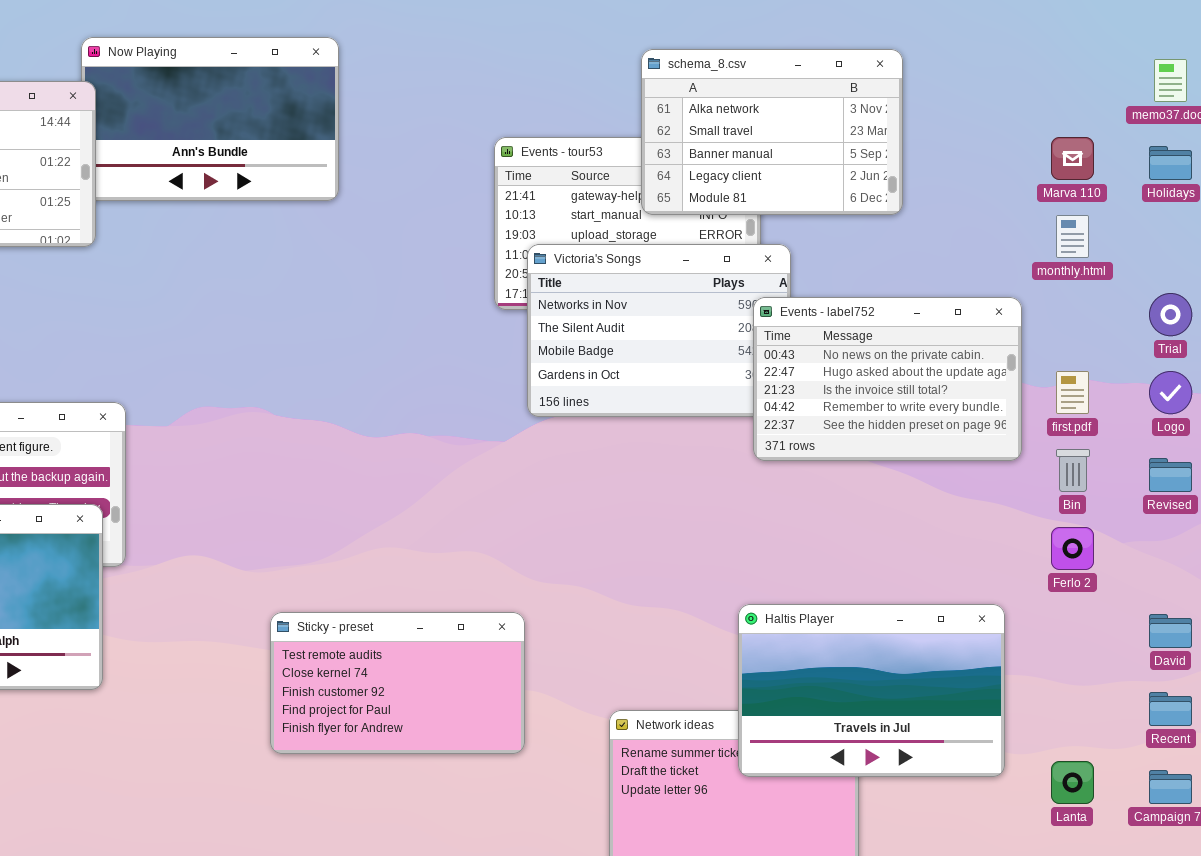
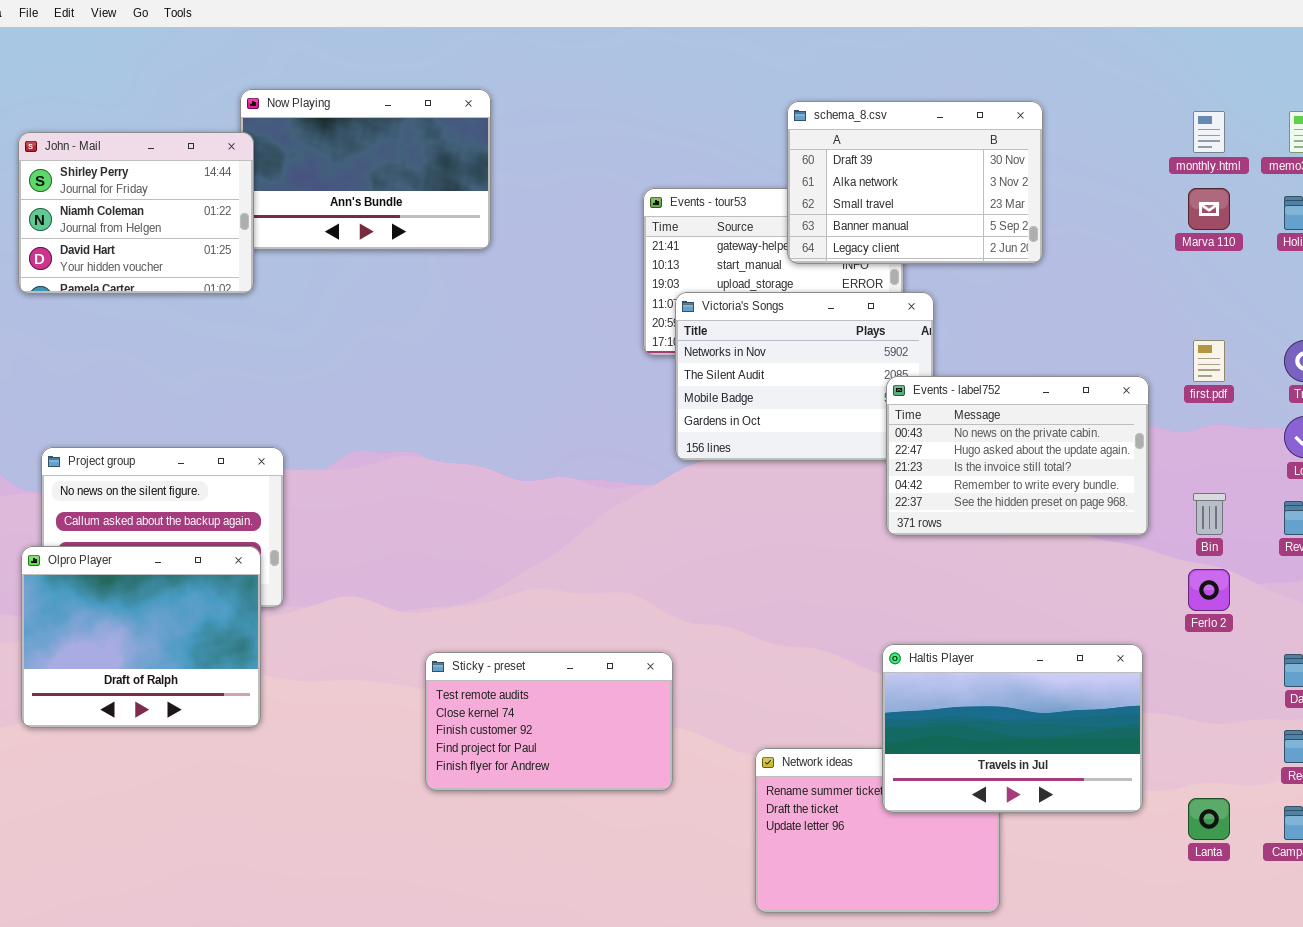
schema_8.csv: [641,49,903,215] -> [787,101,1043,264], scrolled up 1 row
monthly.html: [1056,215,1089,258] -> [1193,111,1225,153], moved
Events - label752: [753,297,1022,461] -> [886,376,1149,536], moved
first.pdf: [1056,371,1089,414] -> [1193,340,1225,382], moved

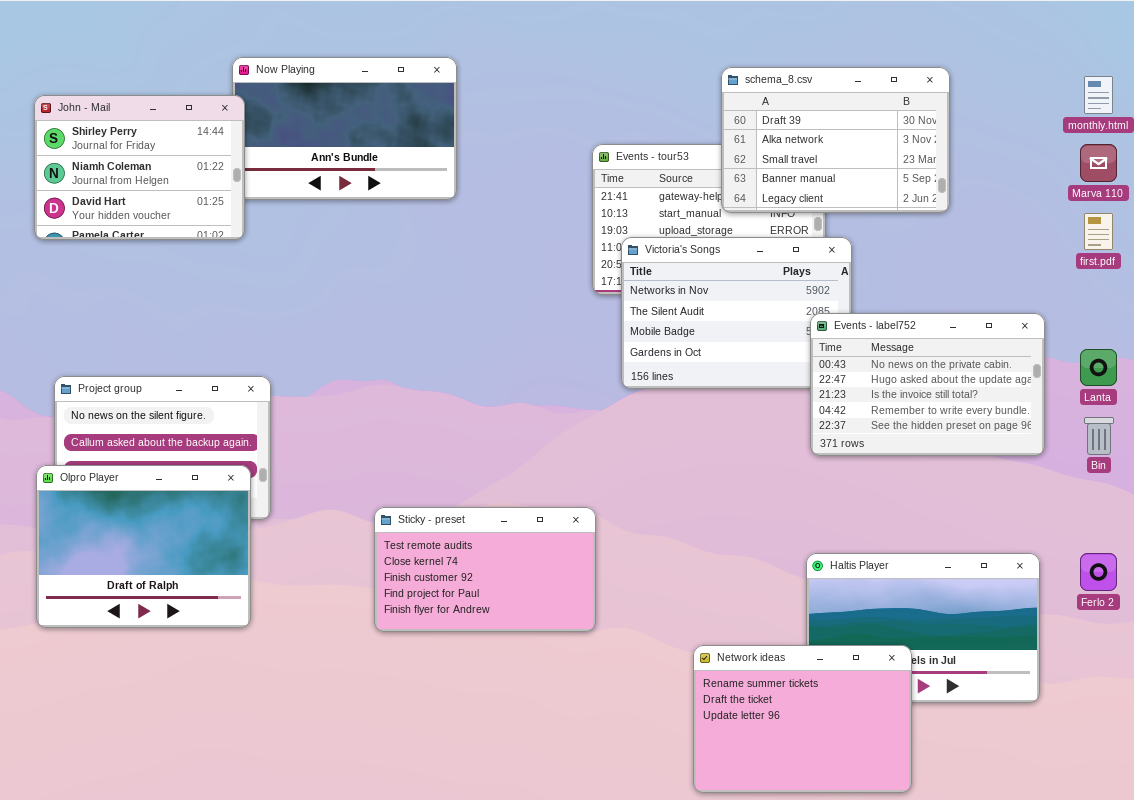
first.pdf: [1193,340,1225,382] -> [1084,213,1113,250], moved
Ferlo 2: [1188,569,1230,611] -> [1080,553,1117,591], moved
Sticky - preset: [425,652,673,791] -> [374,507,596,632], moved
Network ideas: [755,748,1000,913] -> [693,645,912,793], raised
Lanta: [1188,798,1230,840] -> [1080,349,1117,386], moved

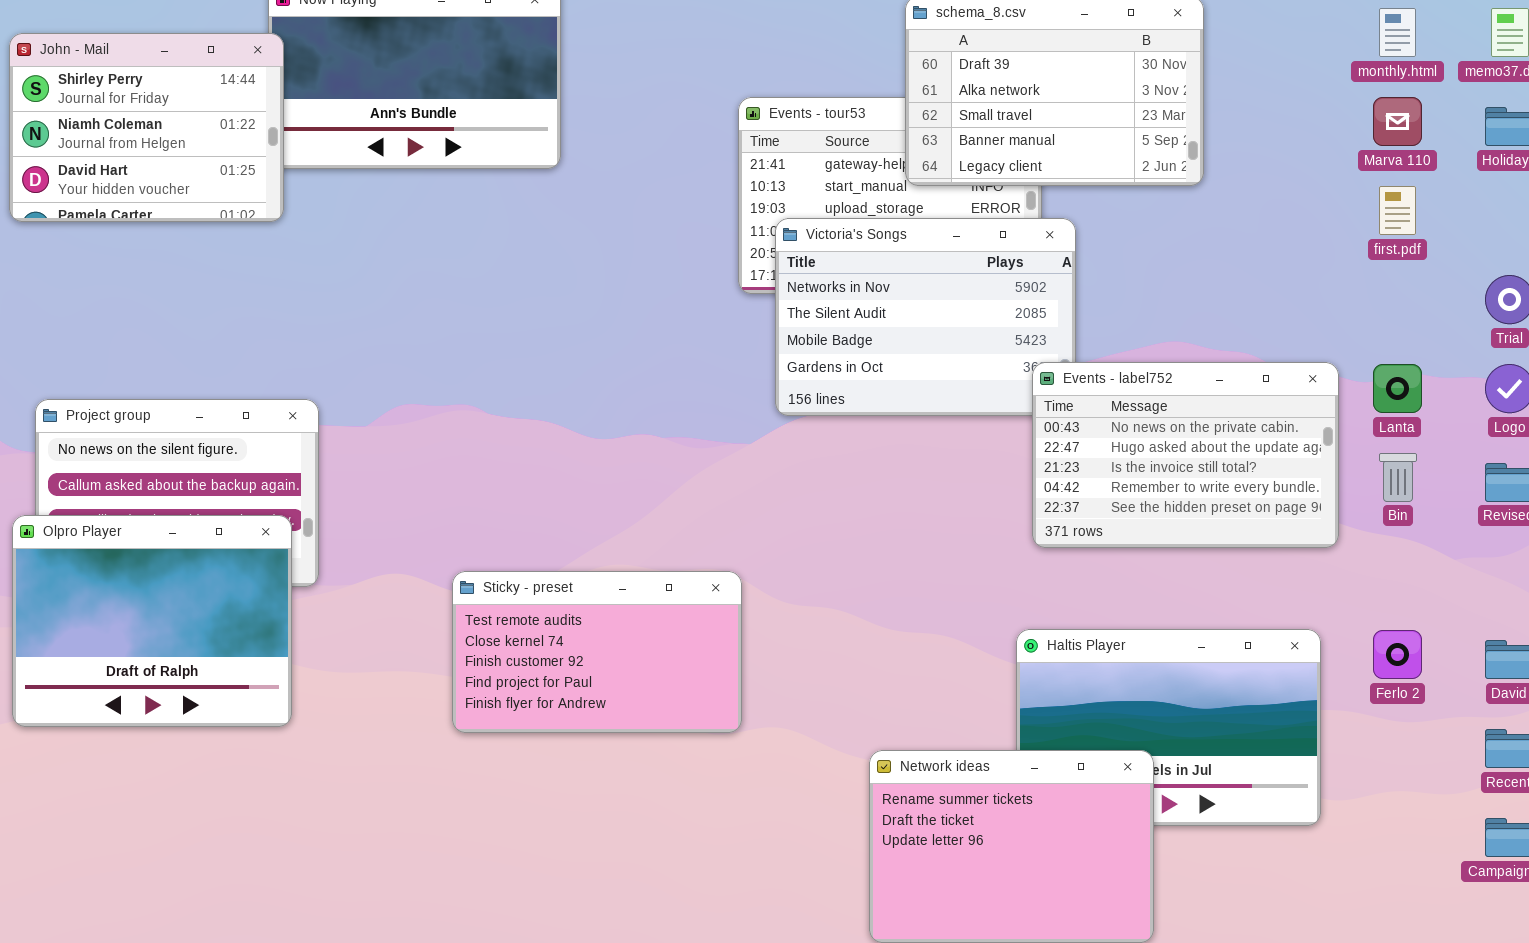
Events - label752: [810,313,1045,456] -> [1032,362,1339,548], moved

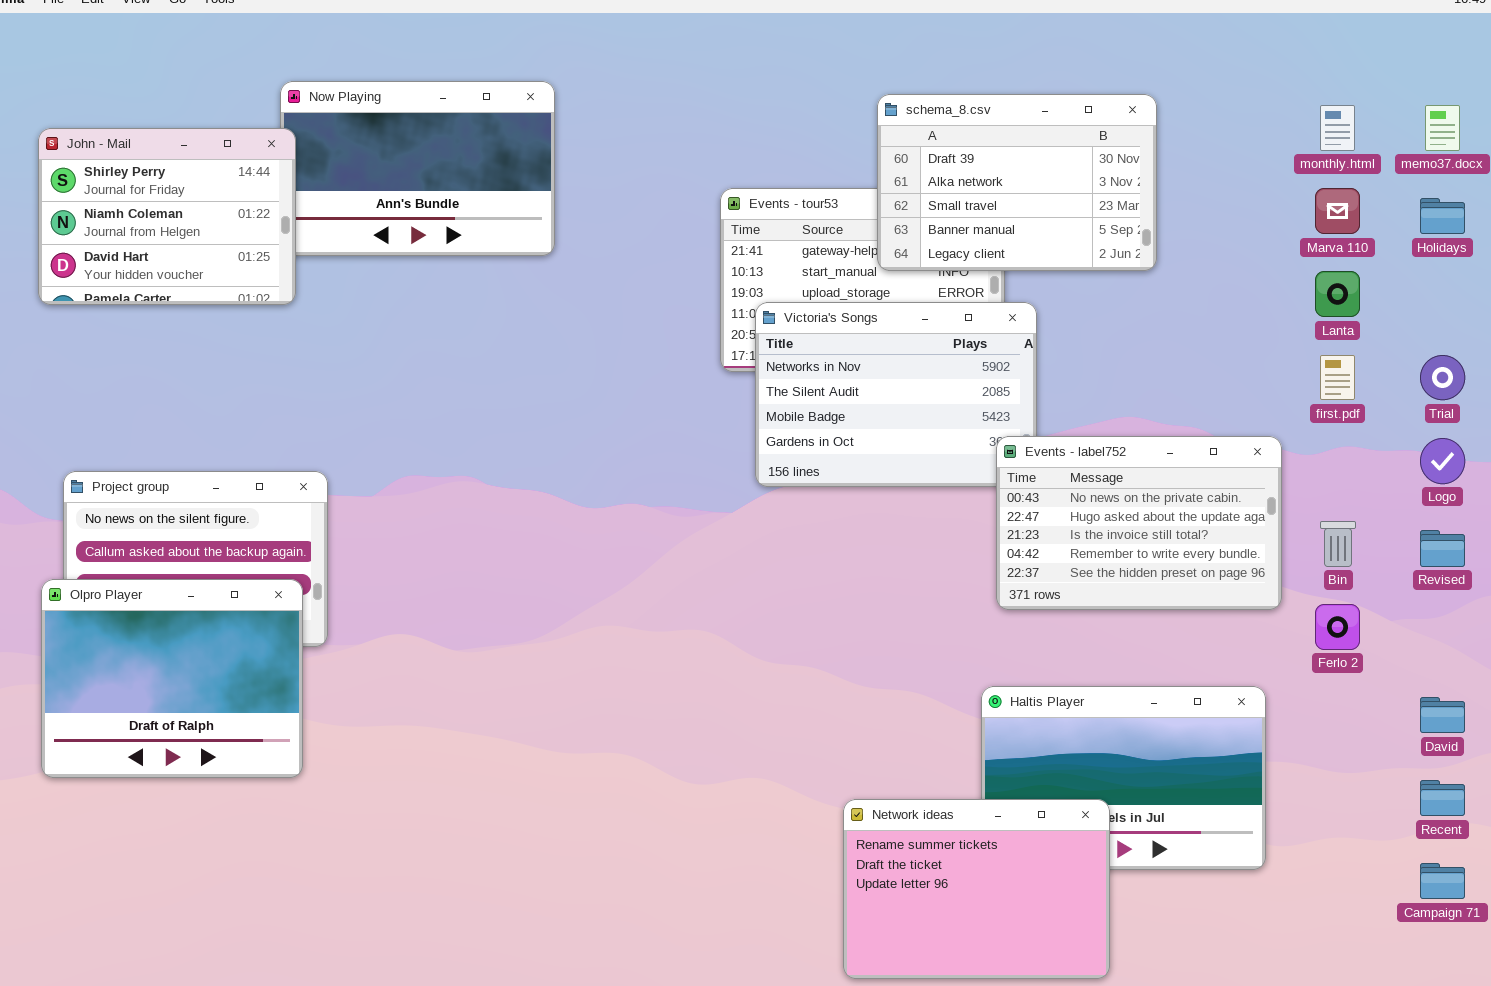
first.pdf: [1379,186,1416,235] -> [1320,355,1355,400], moved
Lanta: [1373,364,1422,413] -> [1315,271,1360,317], moved
Sticky - preset: [452,571,742,733] -> none, closed
Ferlo 2: [1373,630,1422,679] -> [1315,604,1360,650], moved

